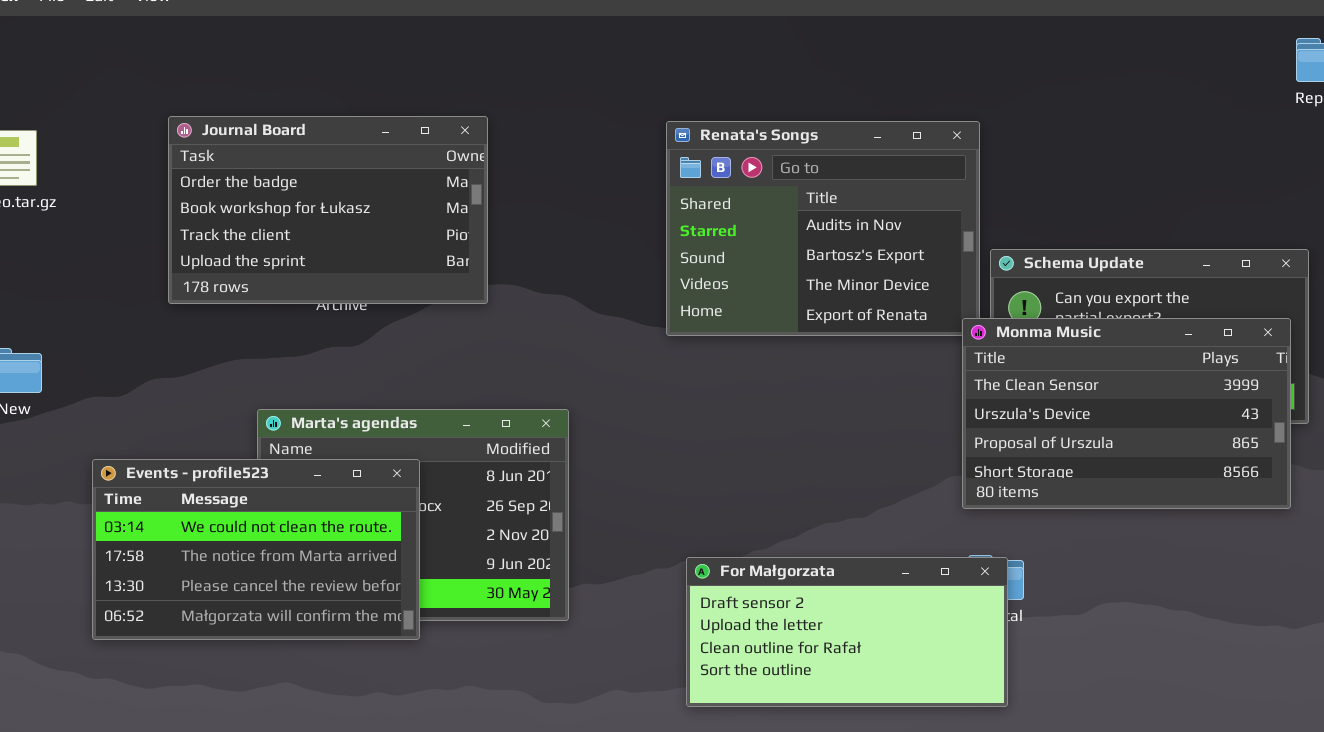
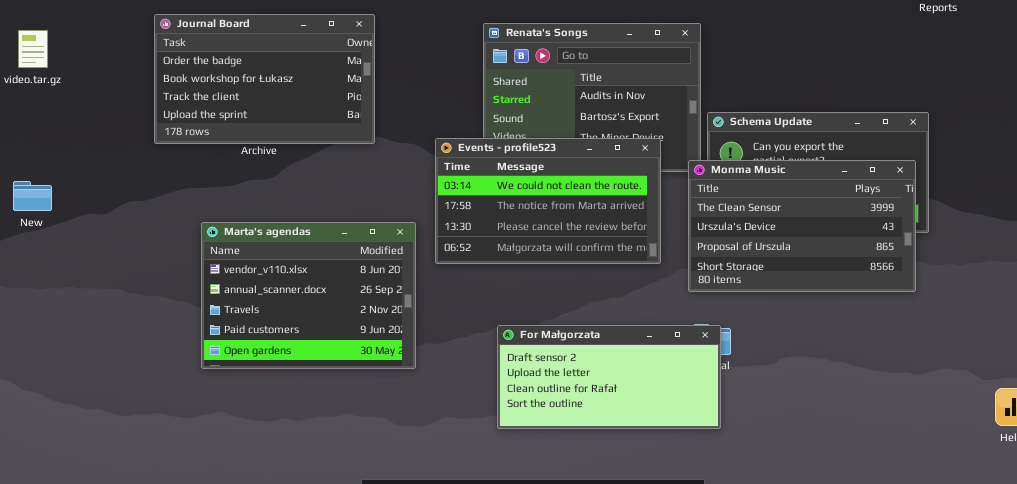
Journal Board: [168,116,488,304] -> [154,14,375,144], moved
Events - profile523: [92,459,420,640] -> [435,138,661,264], moved

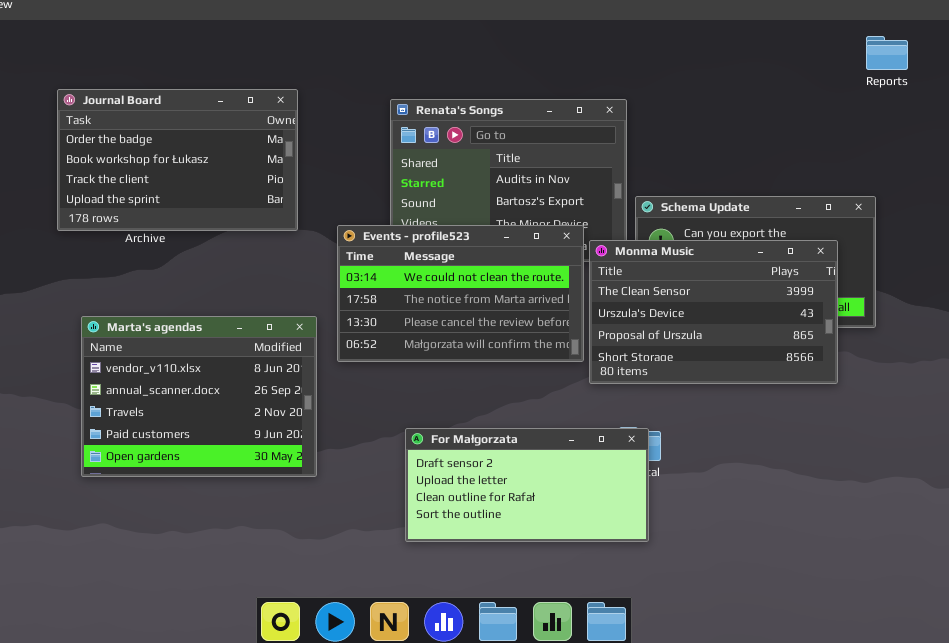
Journal Board: [154,14,375,144] -> [57,89,298,231], moved
Monma Music: [688,160,916,292] -> [589,240,838,384], moved

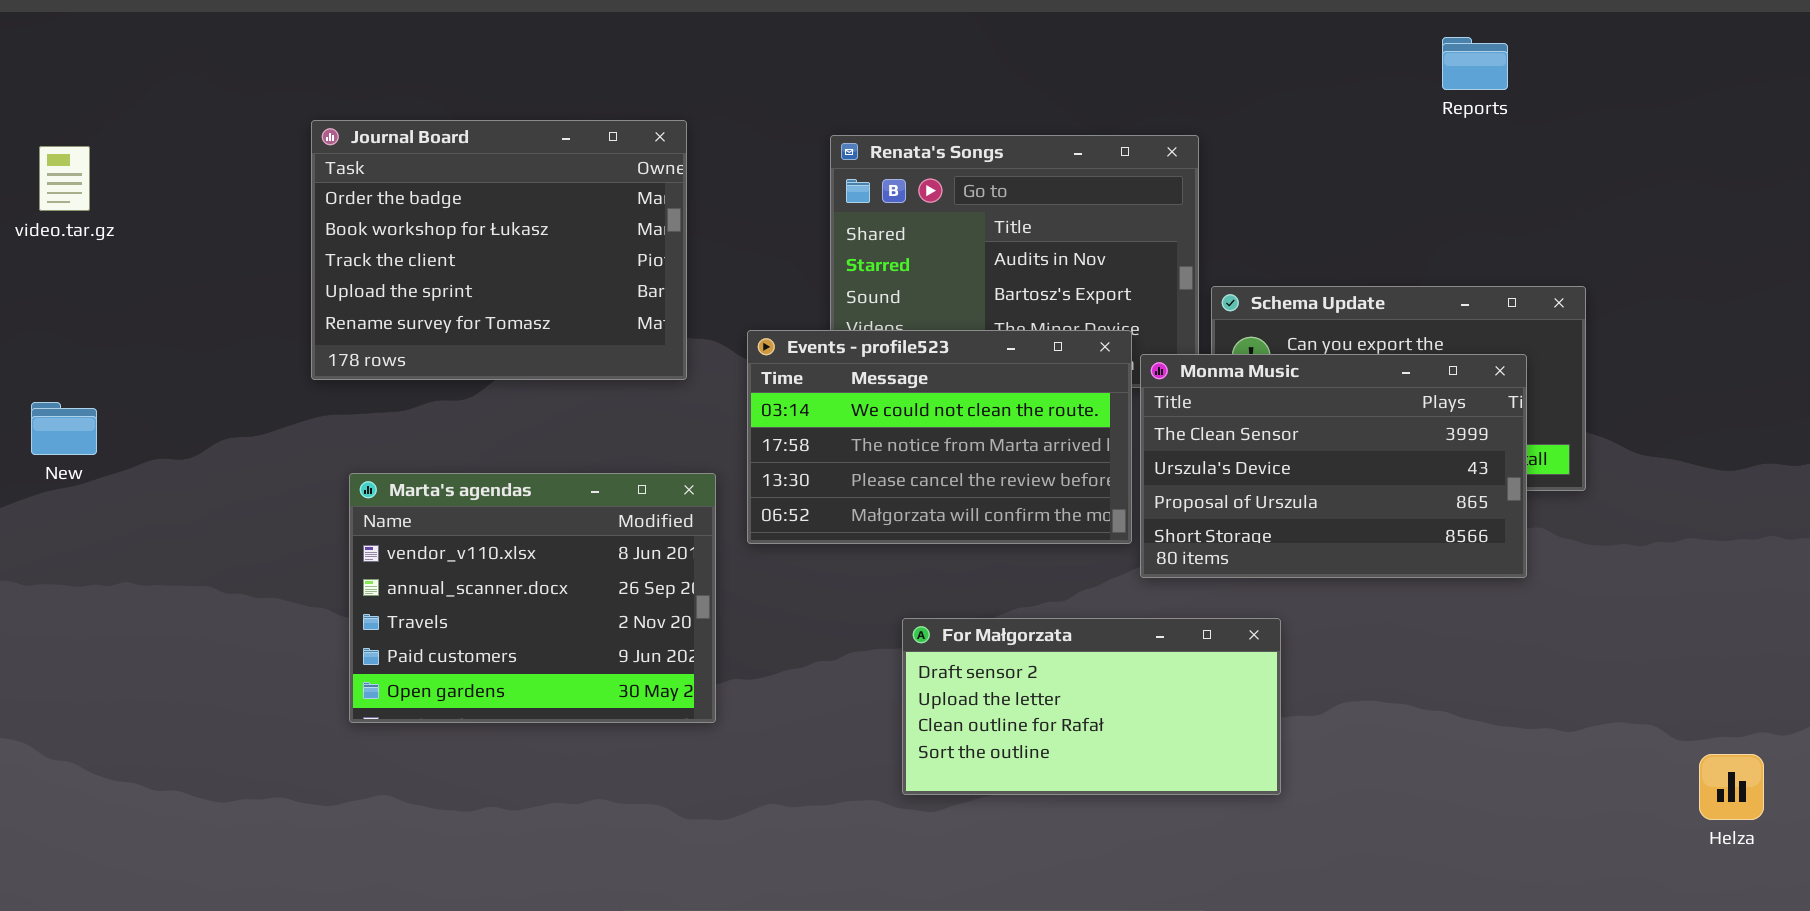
Reports: [866,36,908,70] -> [1442,37,1508,90], moved
Journal Board: [57,89,298,231] -> [311,120,687,380], resized
For Małgorzata: [405,428,649,542] -> [902,618,1281,795], moved

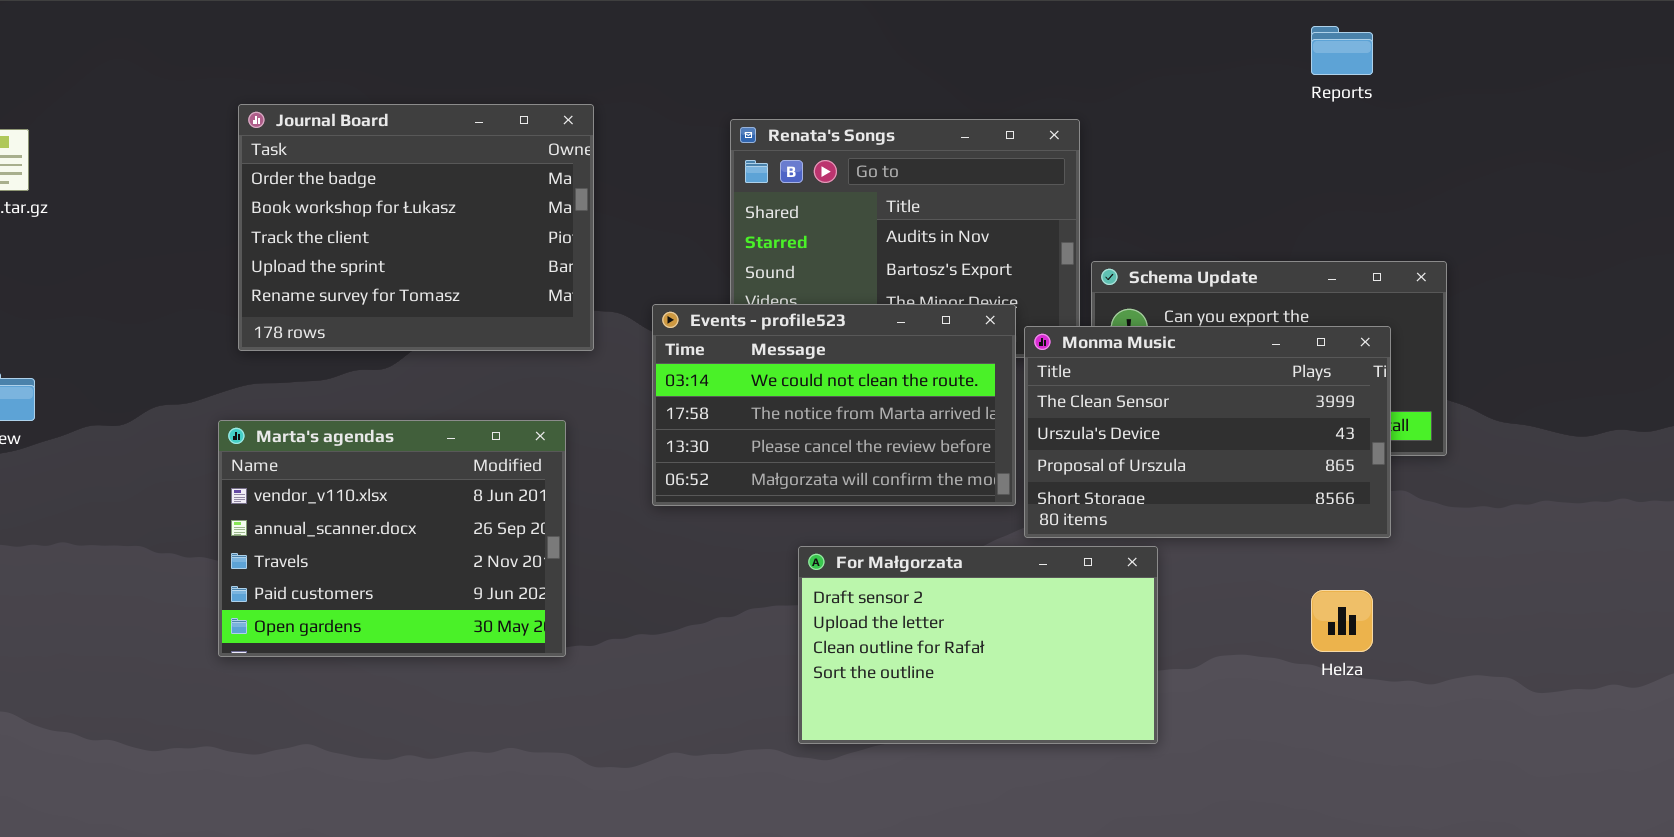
Marta's agendas: [349,473,716,723] -> [218,420,566,657], moved
For Małgorzata: [902,618,1281,795] -> [798,546,1158,744], resized
Helza: [1699,754,1764,820] -> [1311,590,1373,652], moved

